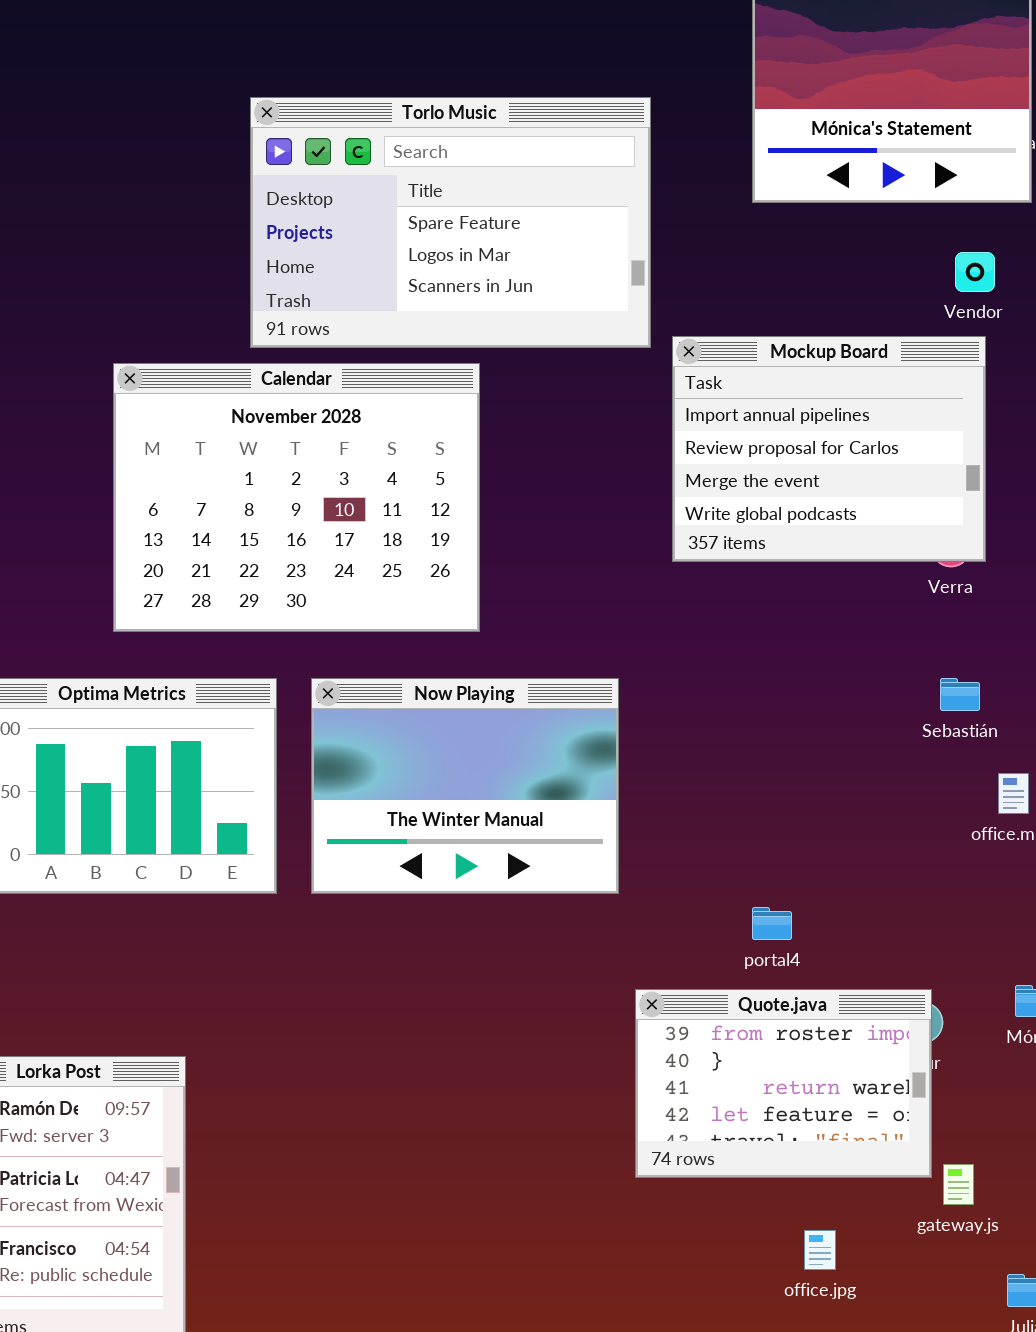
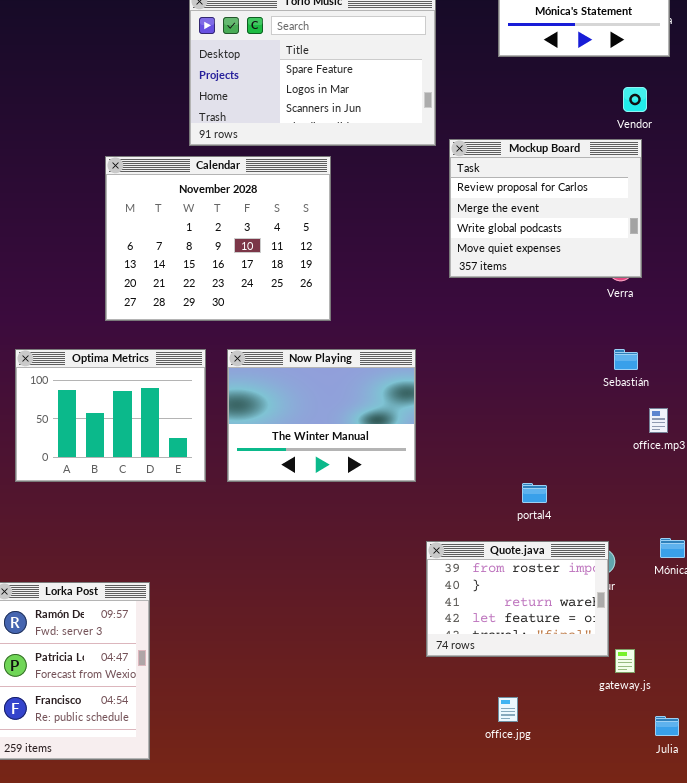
Mockup Board: [672,336,986,562] -> [449,139,642,278], scrolled down 1 row
portal4: [752,907,792,940] -> [522,483,547,503], moved
office.jpg: [804,1230,836,1270] -> [498,697,518,722], moved

